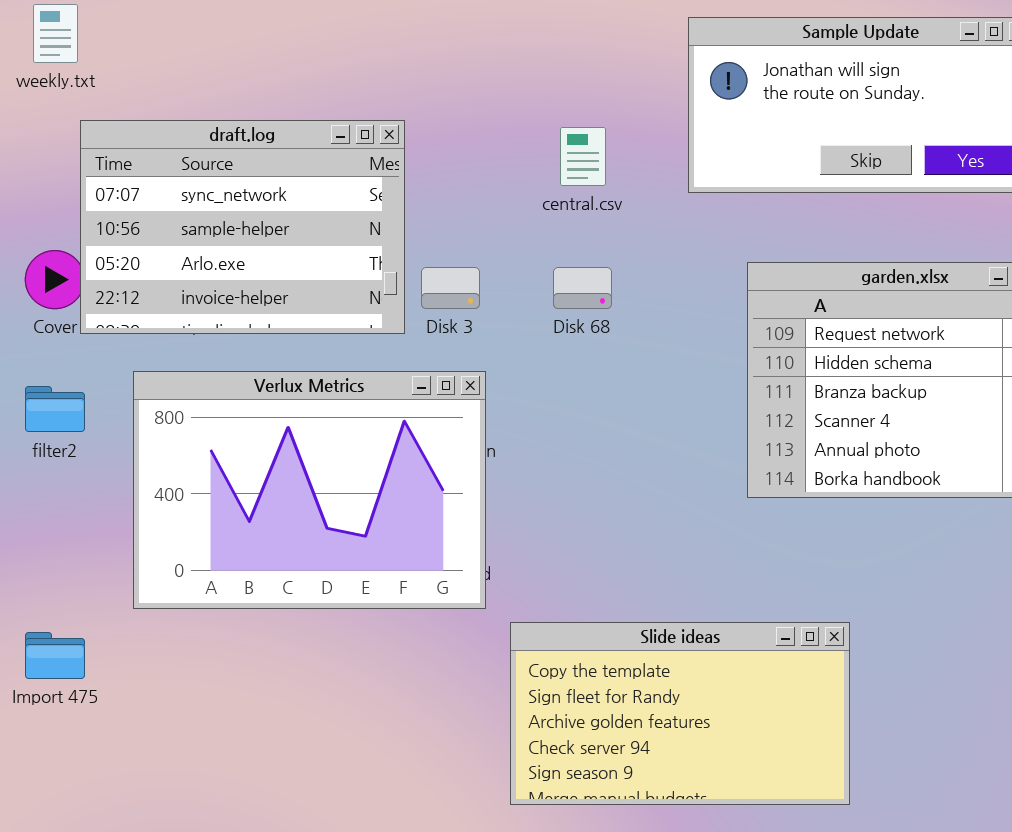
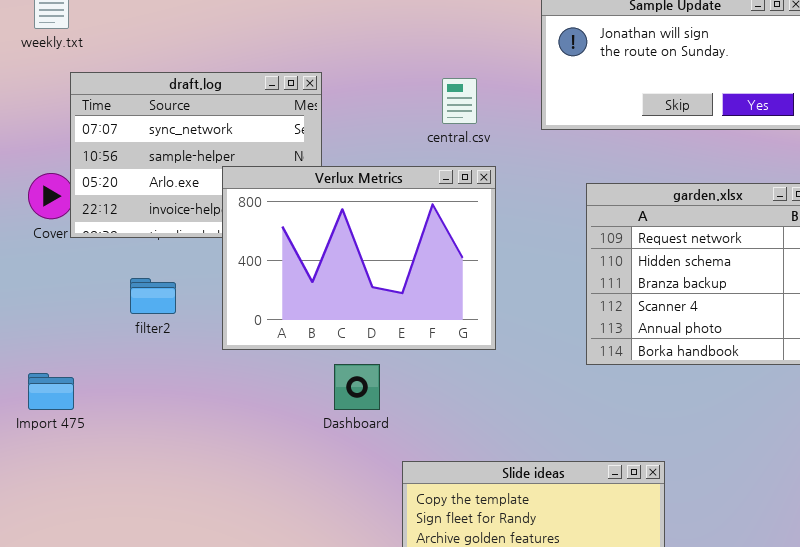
Verlux Metrics: [133,371,486,609] -> [222,166,496,350], moved
filter2: [25,386,85,432] -> [130,278,176,314], moved
Import 475: [25,632,85,679] -> [28,373,74,410], moved

